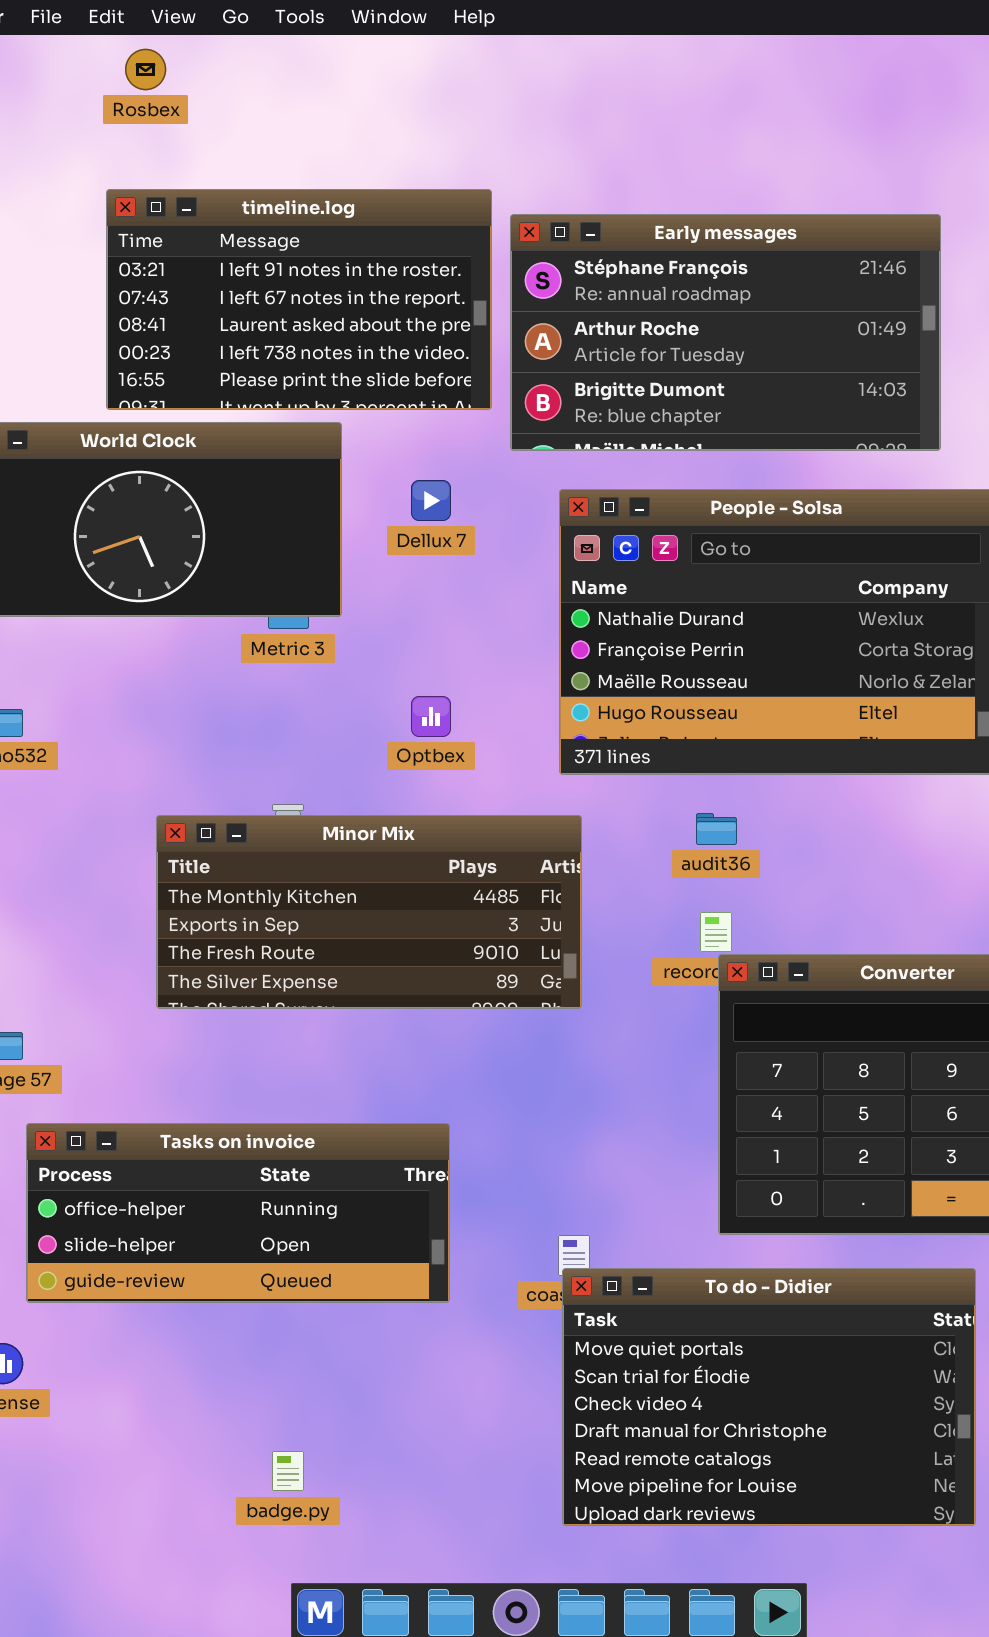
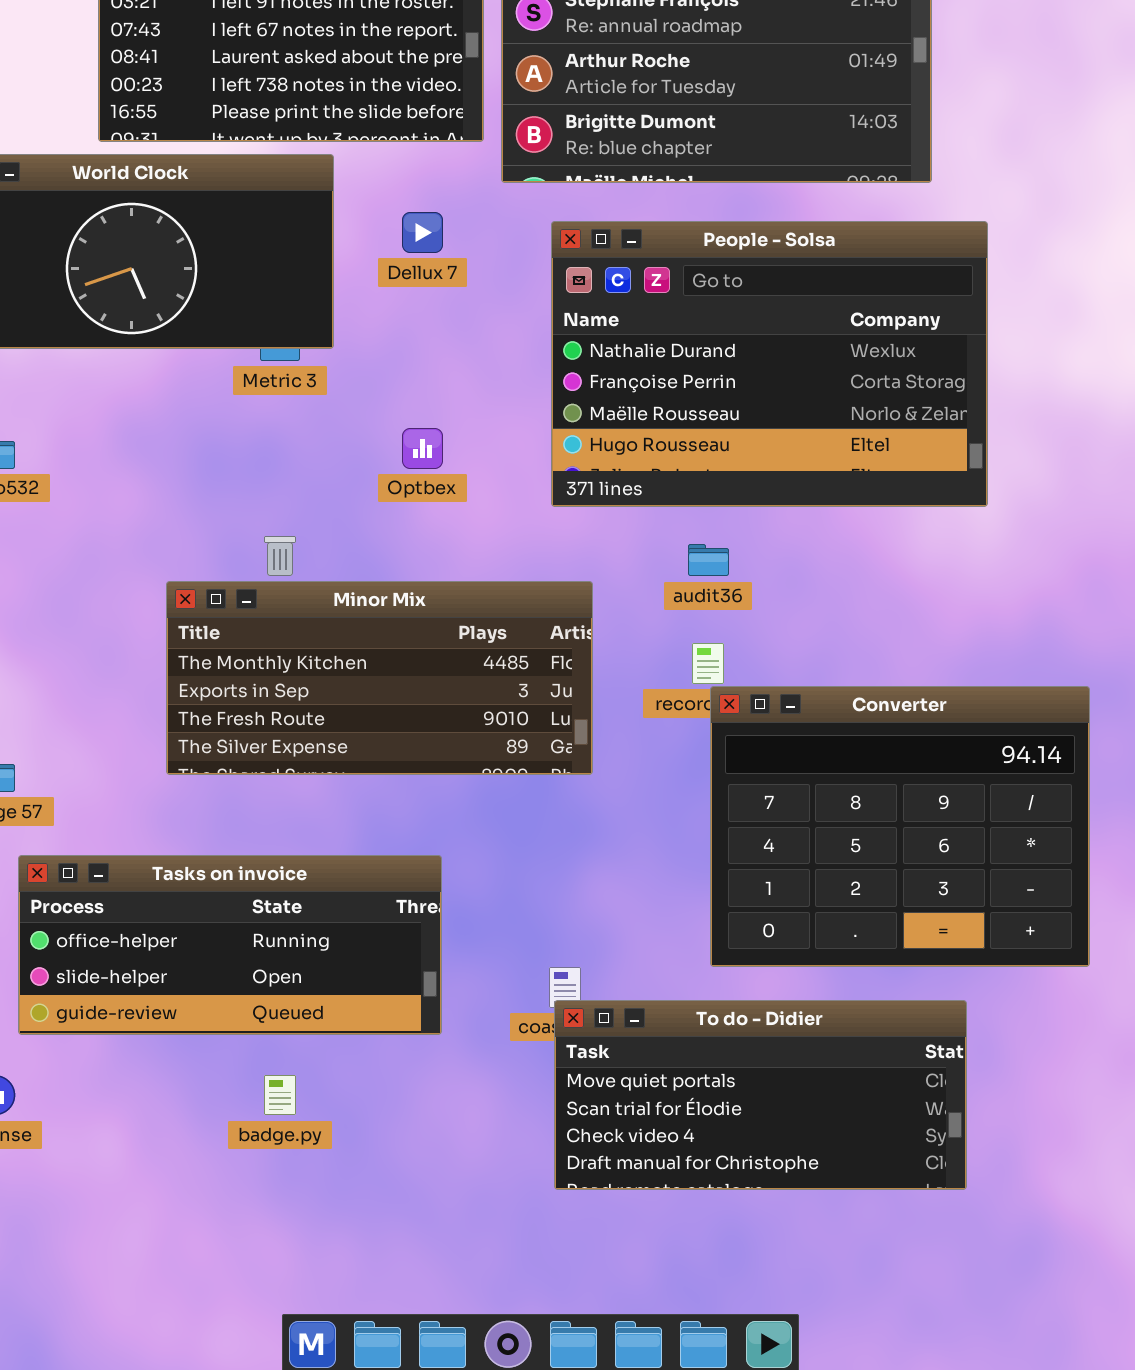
Minor Mix: [156,815,582,1009] -> [166,581,593,775], moved
To do - Didier: [562,1268,976,1526] -> [554,1000,967,1190], resized
badge.py: [272,1451,304,1491] -> [264,1075,296,1115], moved

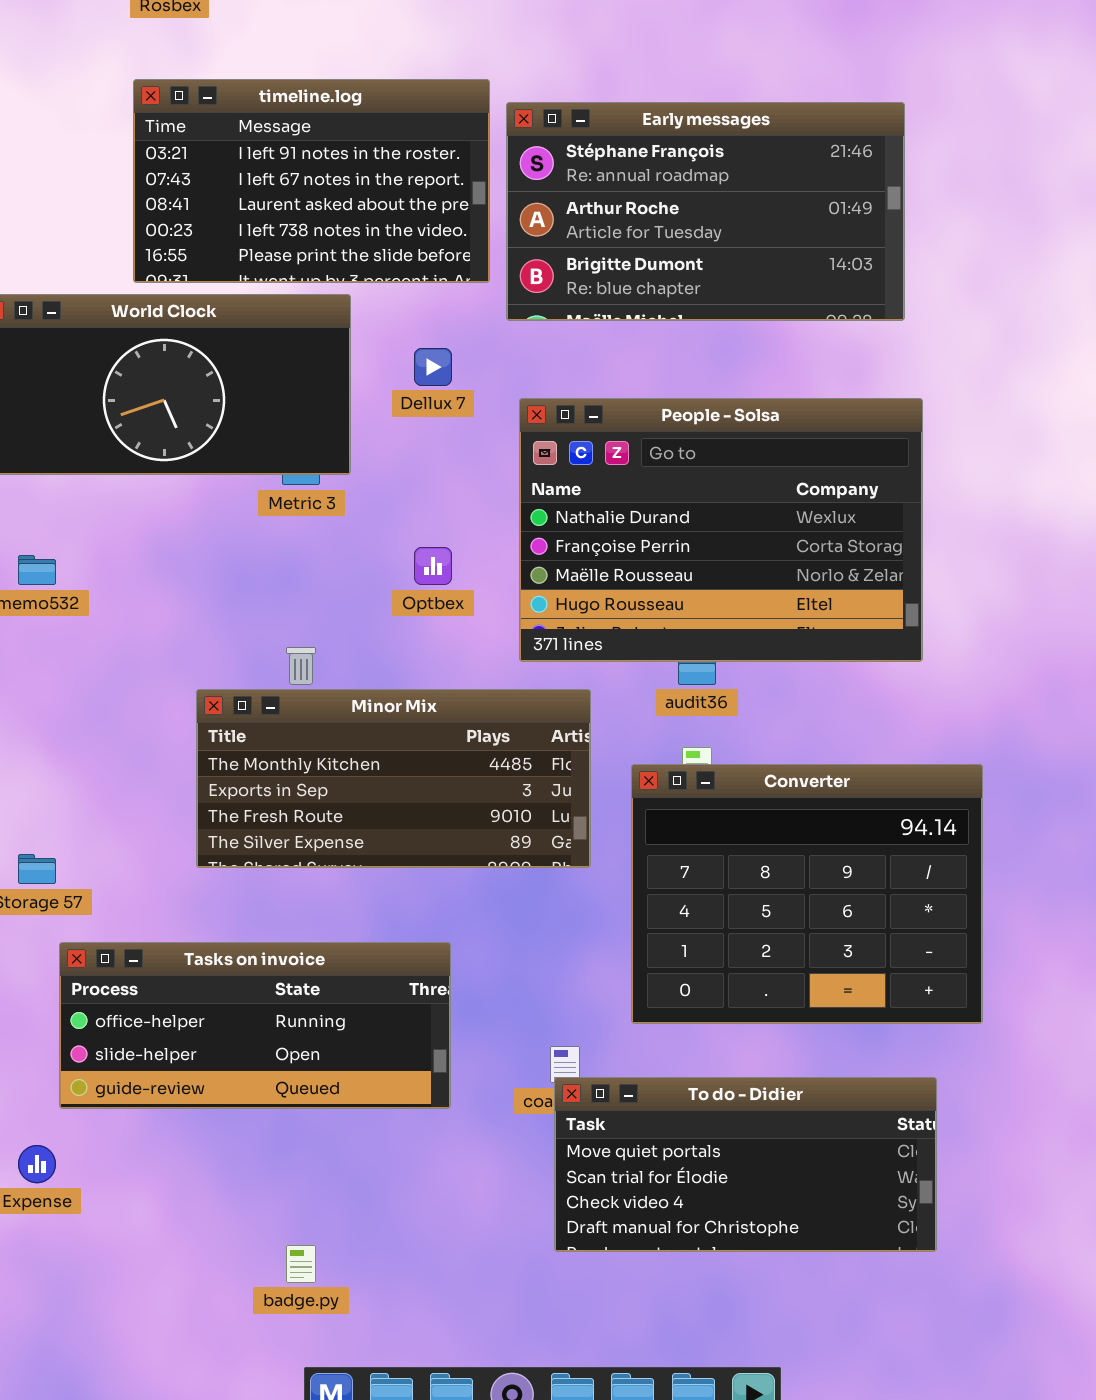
People - Solsa: [551,221,988,507] -> [519,398,923,662], moved
Converter: [710,686,1090,967] -> [631,764,983,1024], moved
badge.py: [264,1075,296,1115] -> [286,1245,316,1283], moved

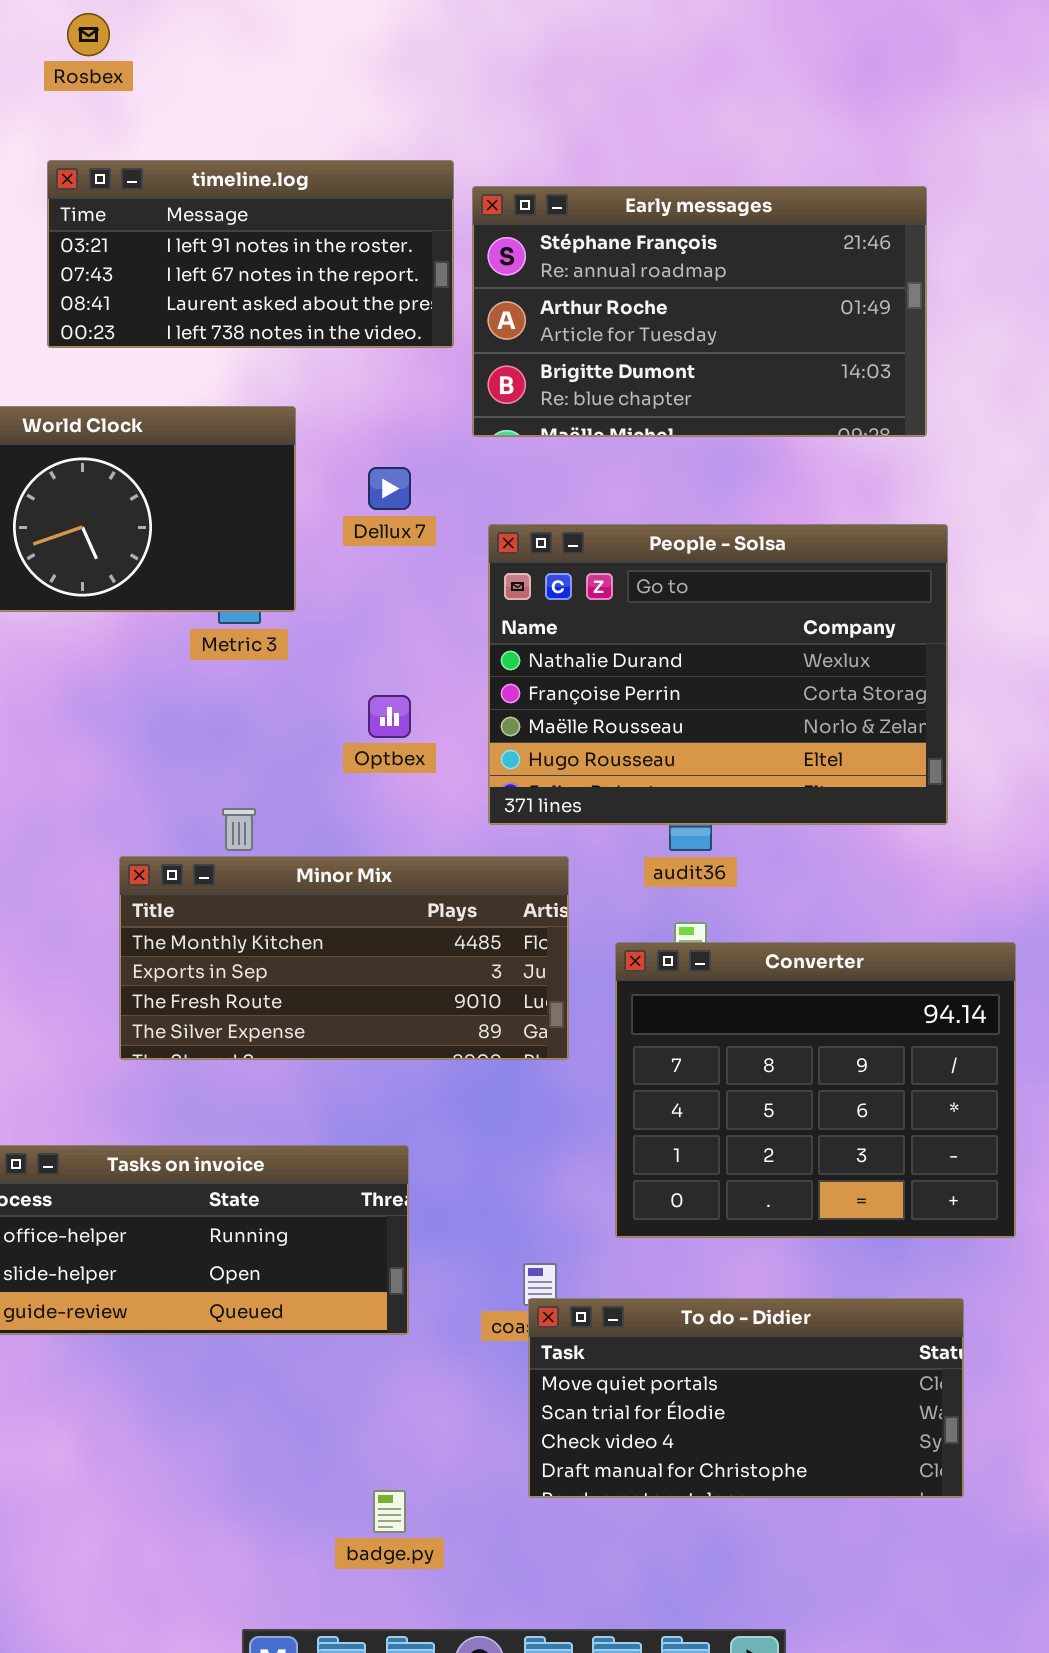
timeline.log: [133,79,490,283] -> [47,160,454,348], resized
badge.py: [286,1245,316,1283] -> [373,1490,406,1533], moved

